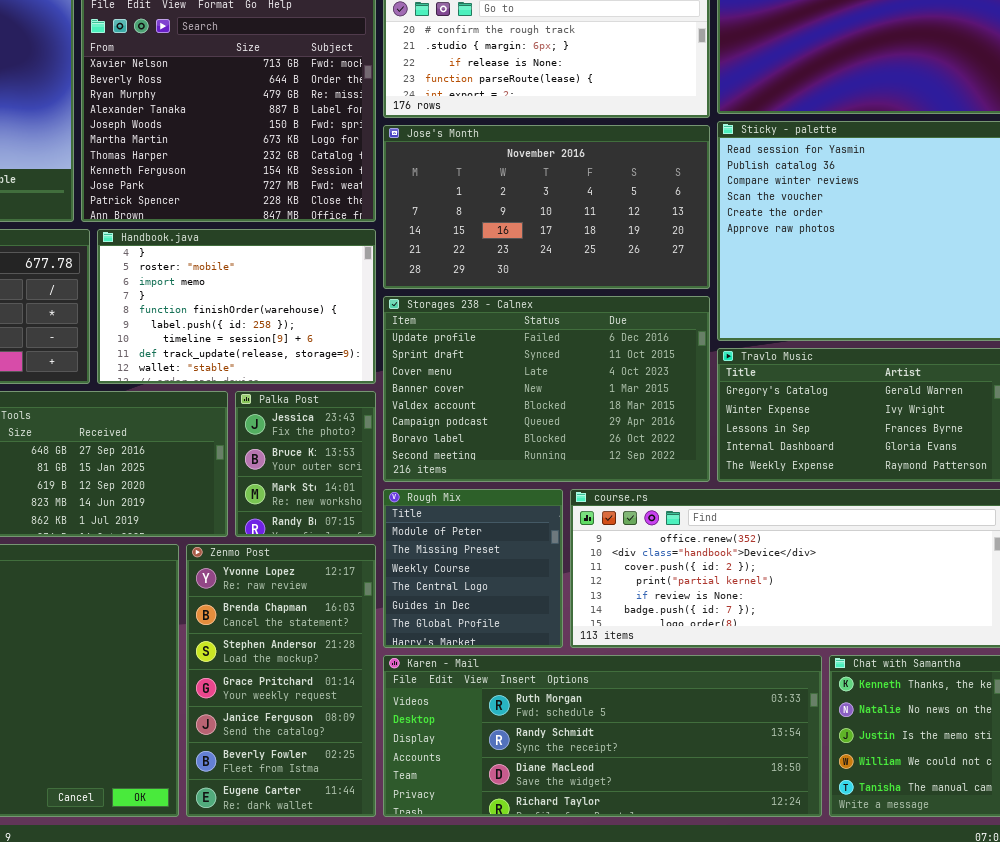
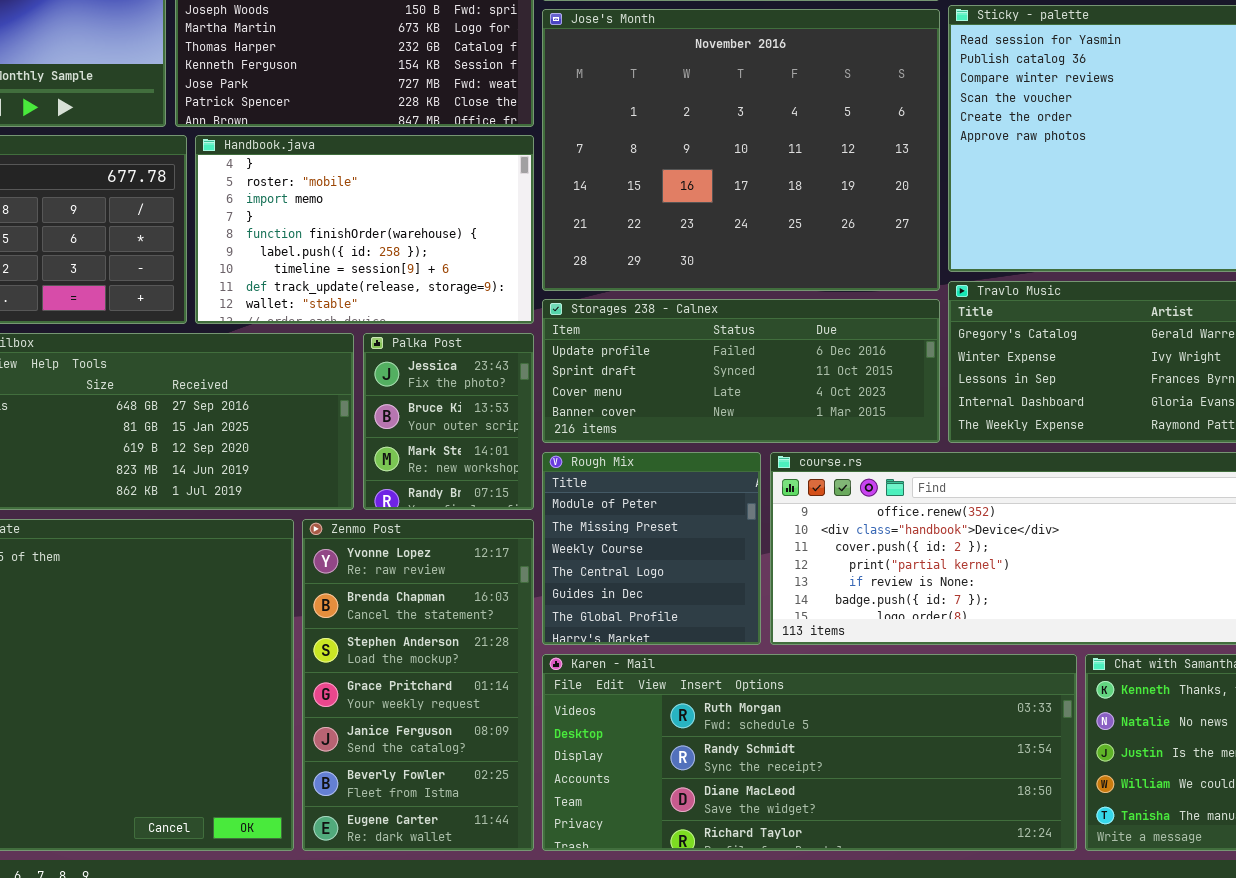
Jose's Month: [383,125,710,289] -> [542,9,940,291], resized
Storages 238 - Calnex: [383,296,710,482] -> [542,299,940,443], resized

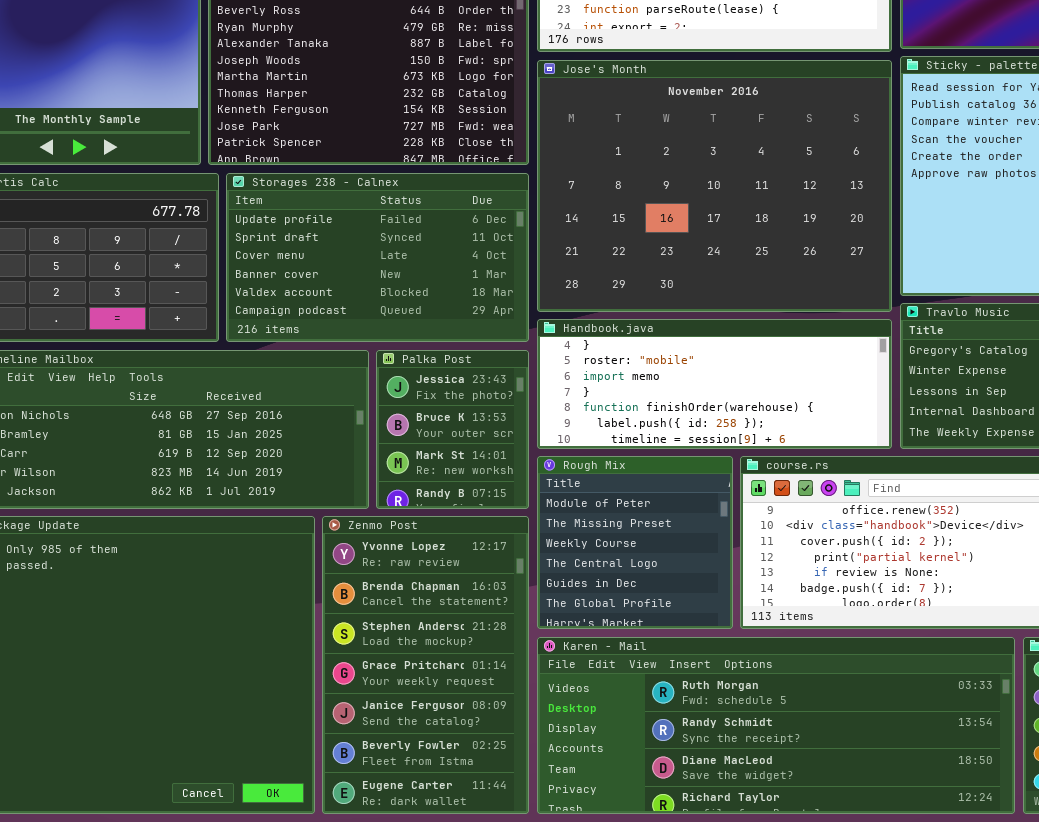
Handbook.java: [195,135,534,324] -> [537,319,892,449], moved, resized
Storages 238 - Calnex: [542,299,940,443] -> [226,173,529,342], moved, resized

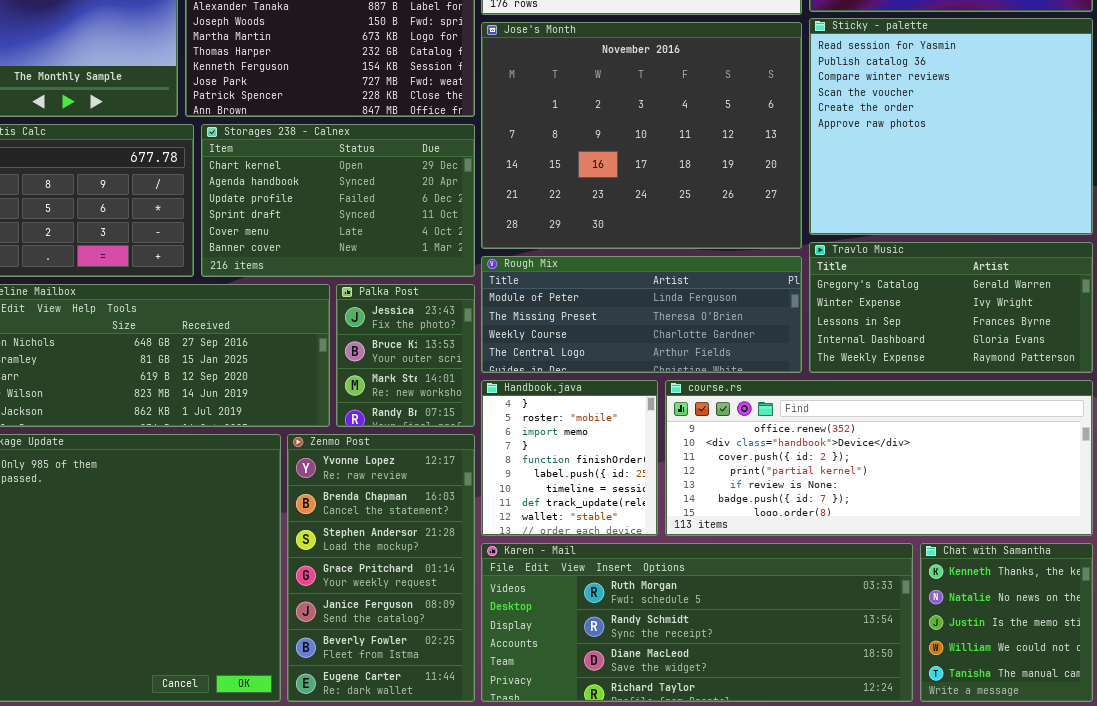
Storages 238 - Calnex: [226,173,529,342] -> [201,124,475,277], scrolled up 2 rows
Handbook.java: [537,319,892,449] -> [481,380,658,536], moved, resized
Rough Mix: [537,456,733,629] -> [481,256,802,373], moved, resized

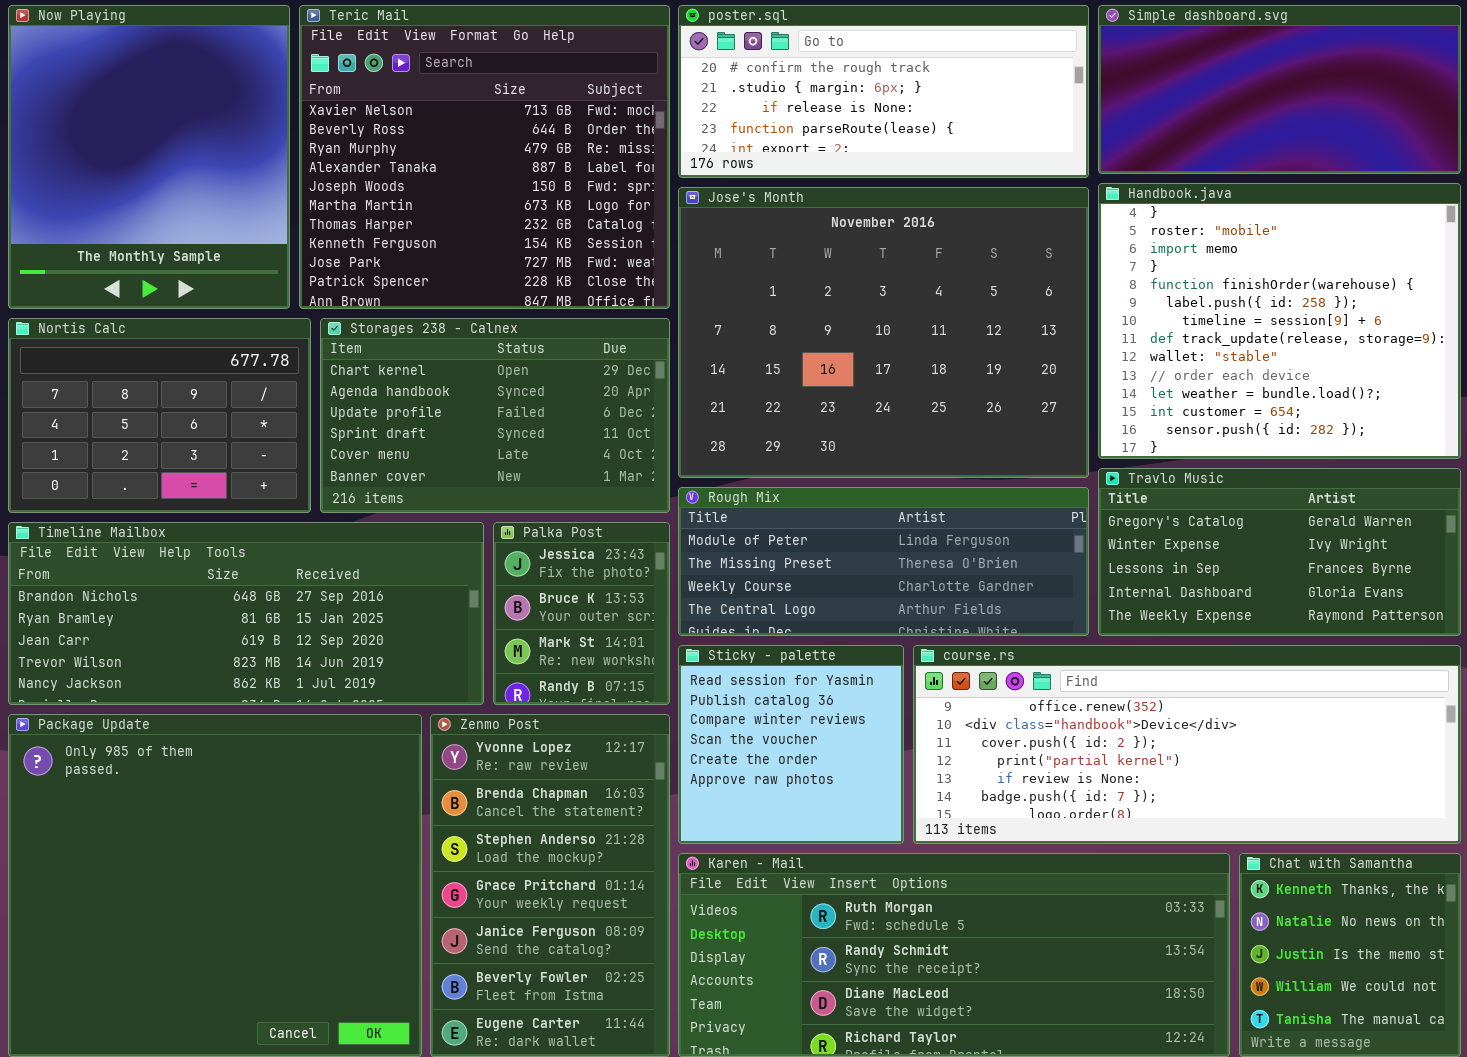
Sticky - palette: [809,18,1093,235] -> [678,645,904,844], moved, resized
Handbook.java: [481,380,658,536] -> [1098,183,1461,459], moved, resized

